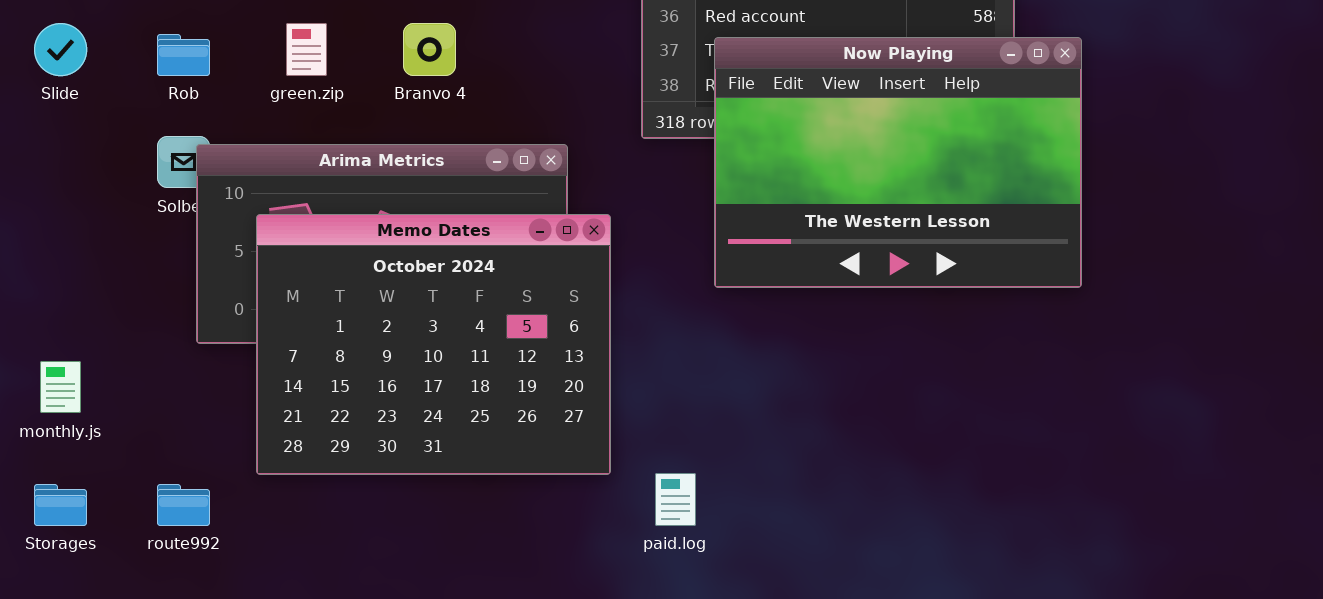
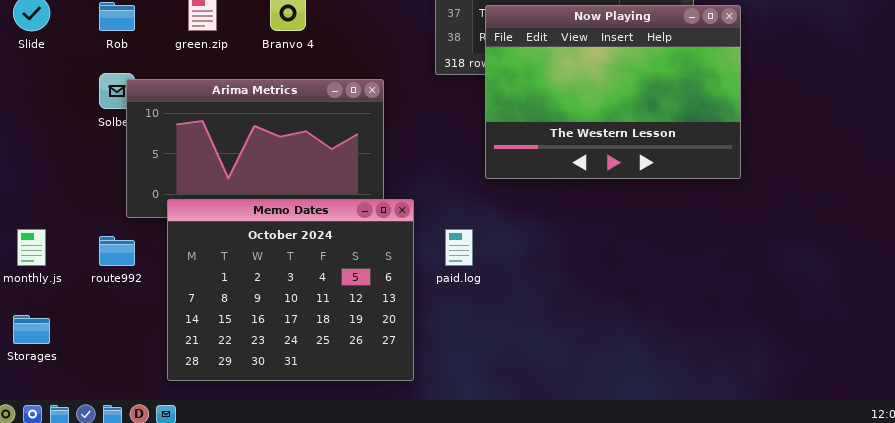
Memo Dates: [256,214,611,475] -> [167,199,414,381], moved
paid.log: [655,473,696,526] -> [445,229,473,266], moved
route992: [157,484,210,526] -> [99,236,135,266], moved

